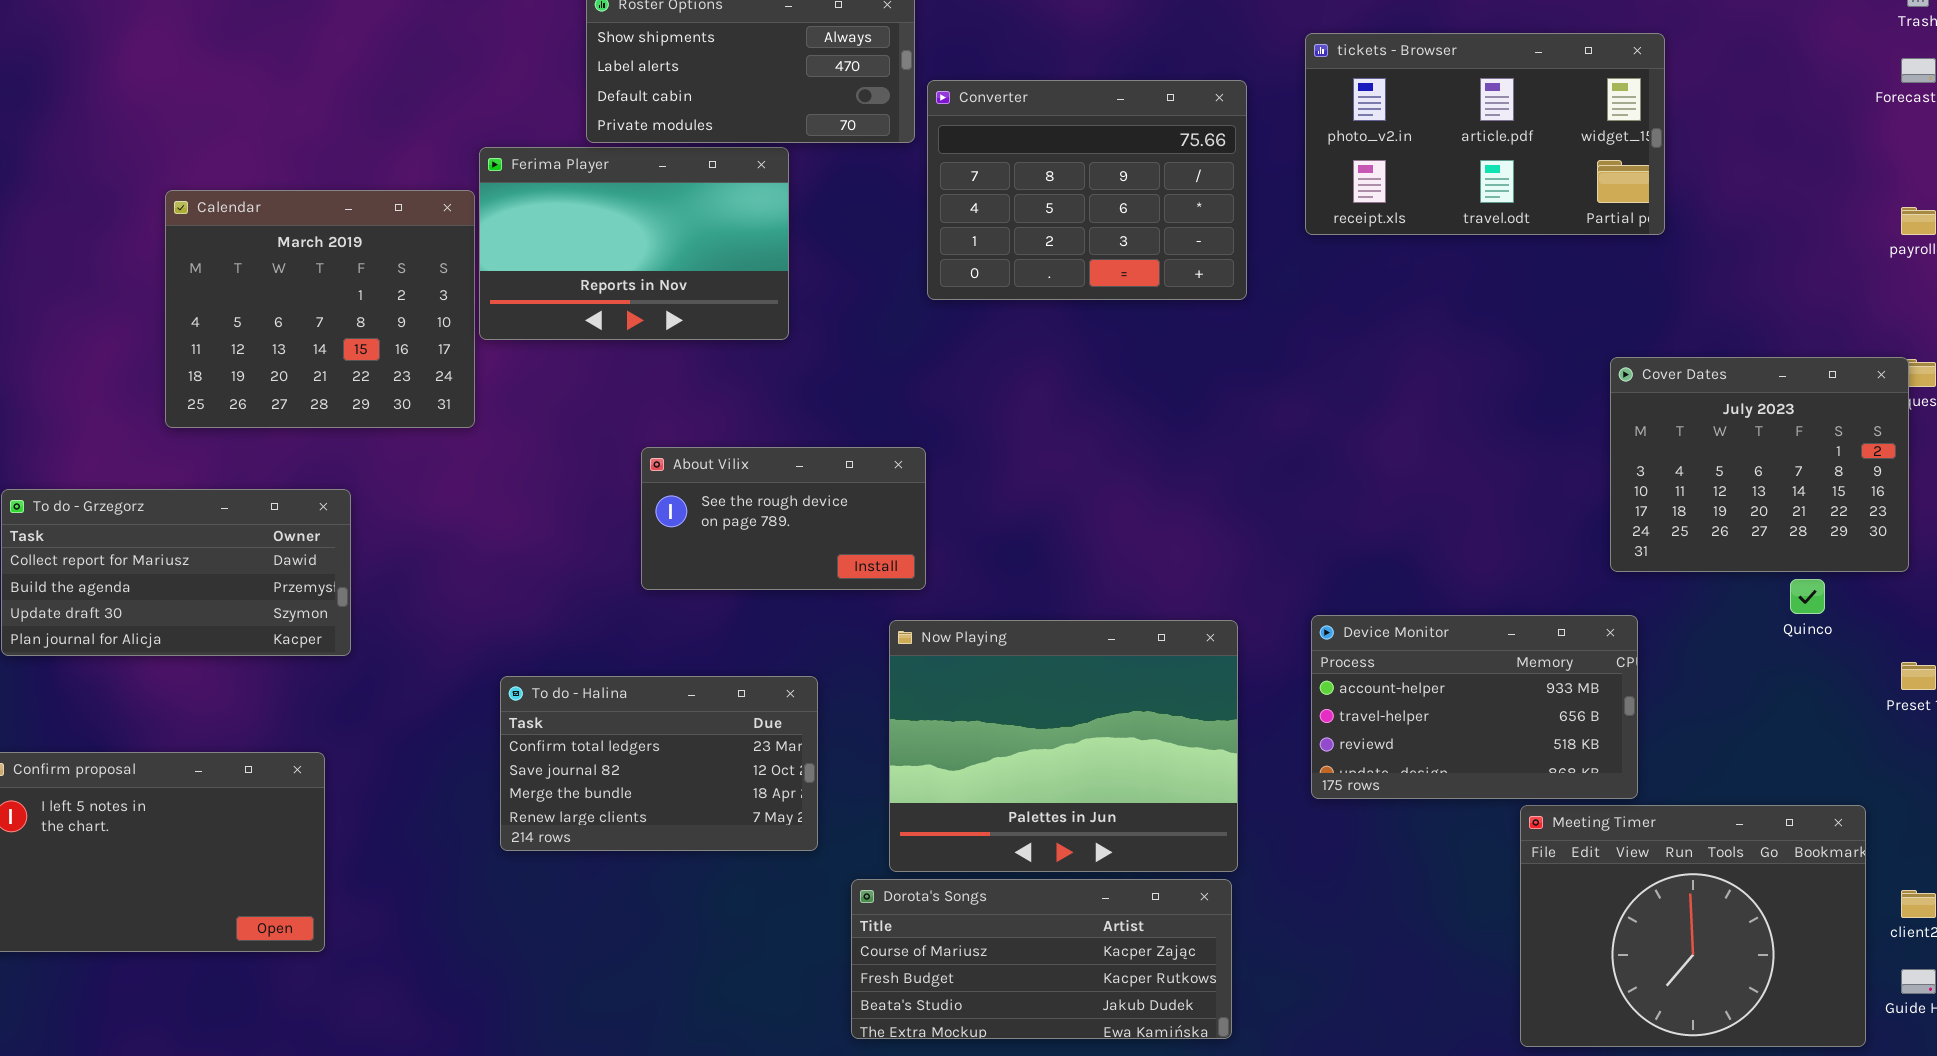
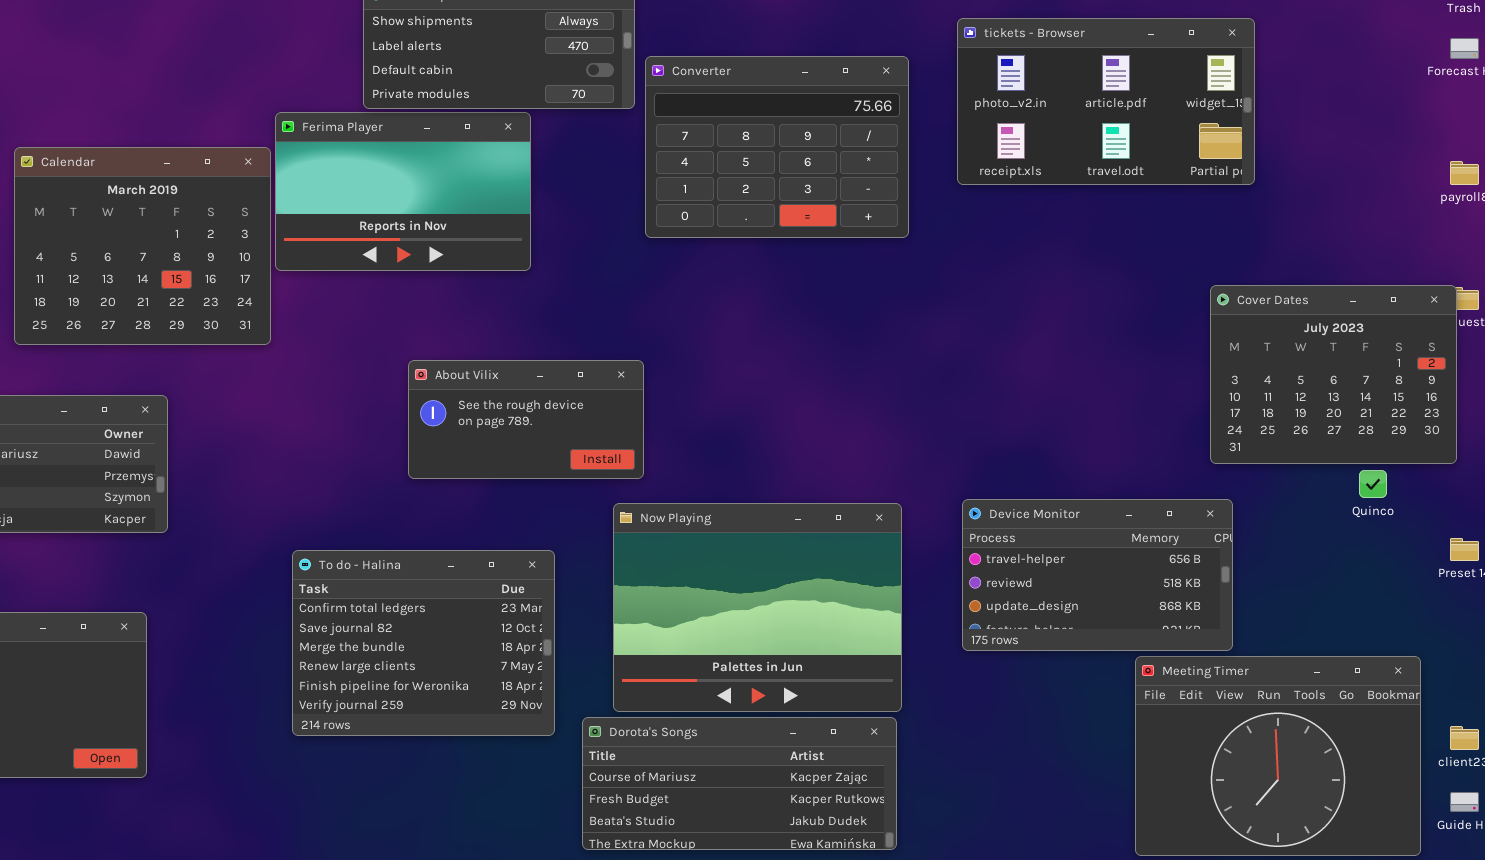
Device Monitor: [1311,615,1638,799] -> [962,499,1233,651], scrolled down 1 row
To do - Halina: [500,676,818,851] -> [292,550,555,736], resized

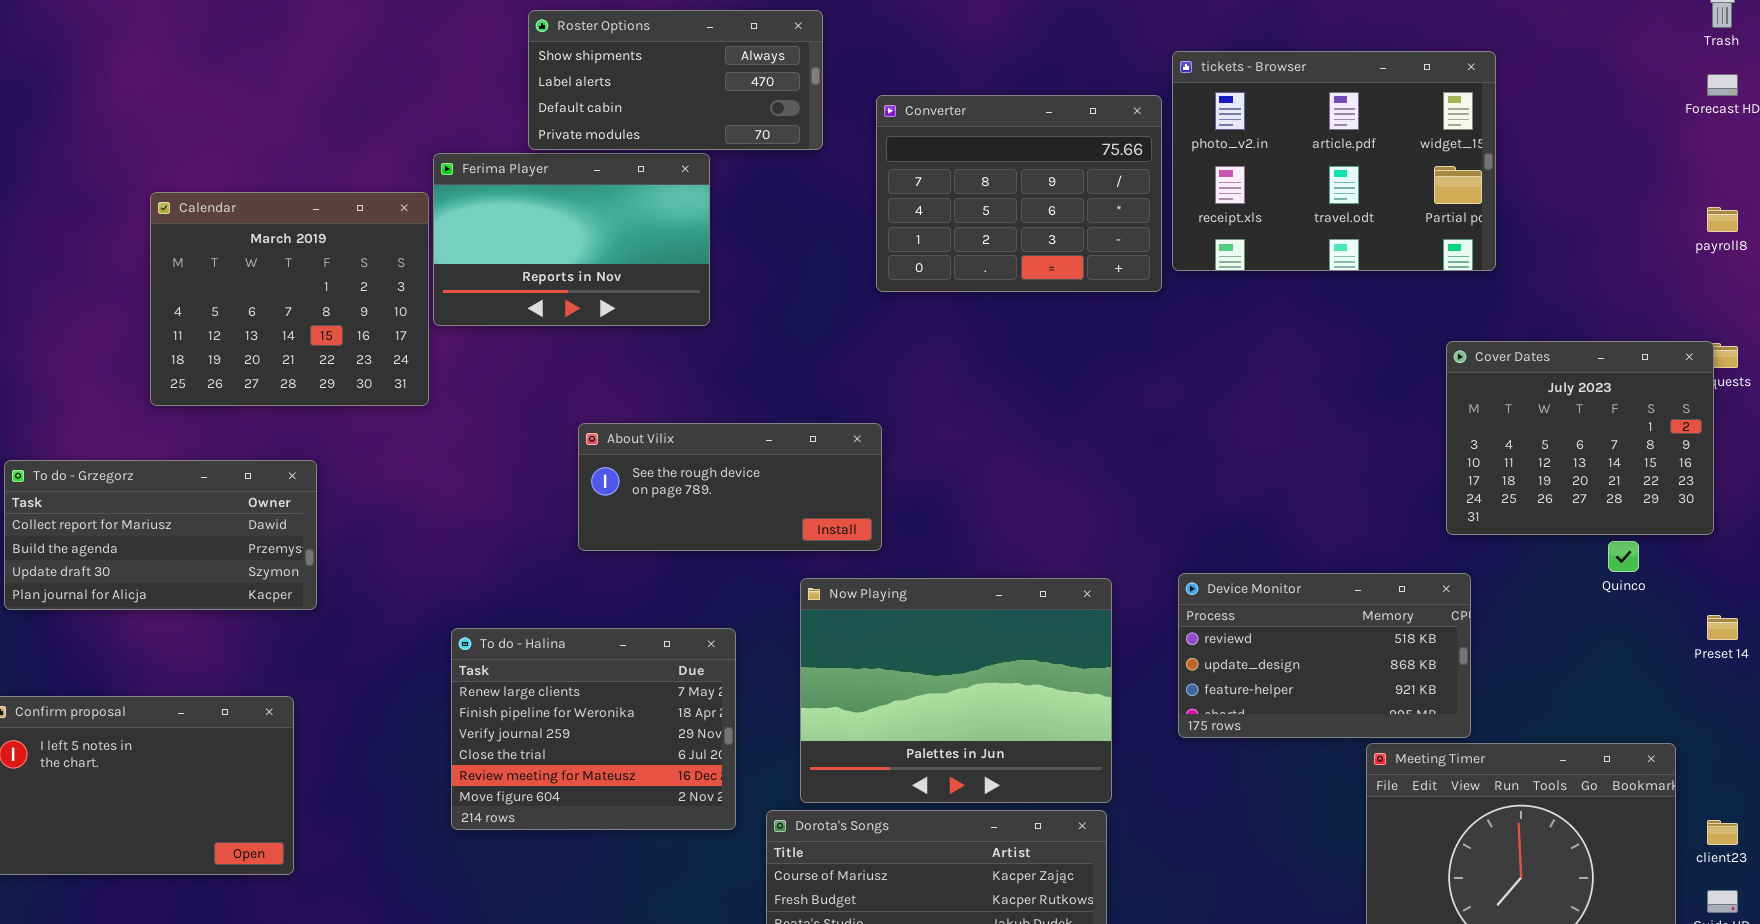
tickets - Browser: [957,18,1255,185] -> [1172,51,1496,271], resized
Converter: [645,56,909,238] -> [876,95,1162,292], moved
About Vilix: [408,360,644,479] -> [578,423,882,551], resized
Device Monitor: [962,499,1233,651] -> [1178,573,1471,738], scrolled down 1 row
To do - Halina: [292,550,555,736] -> [451,628,736,830], scrolled down 3 rows

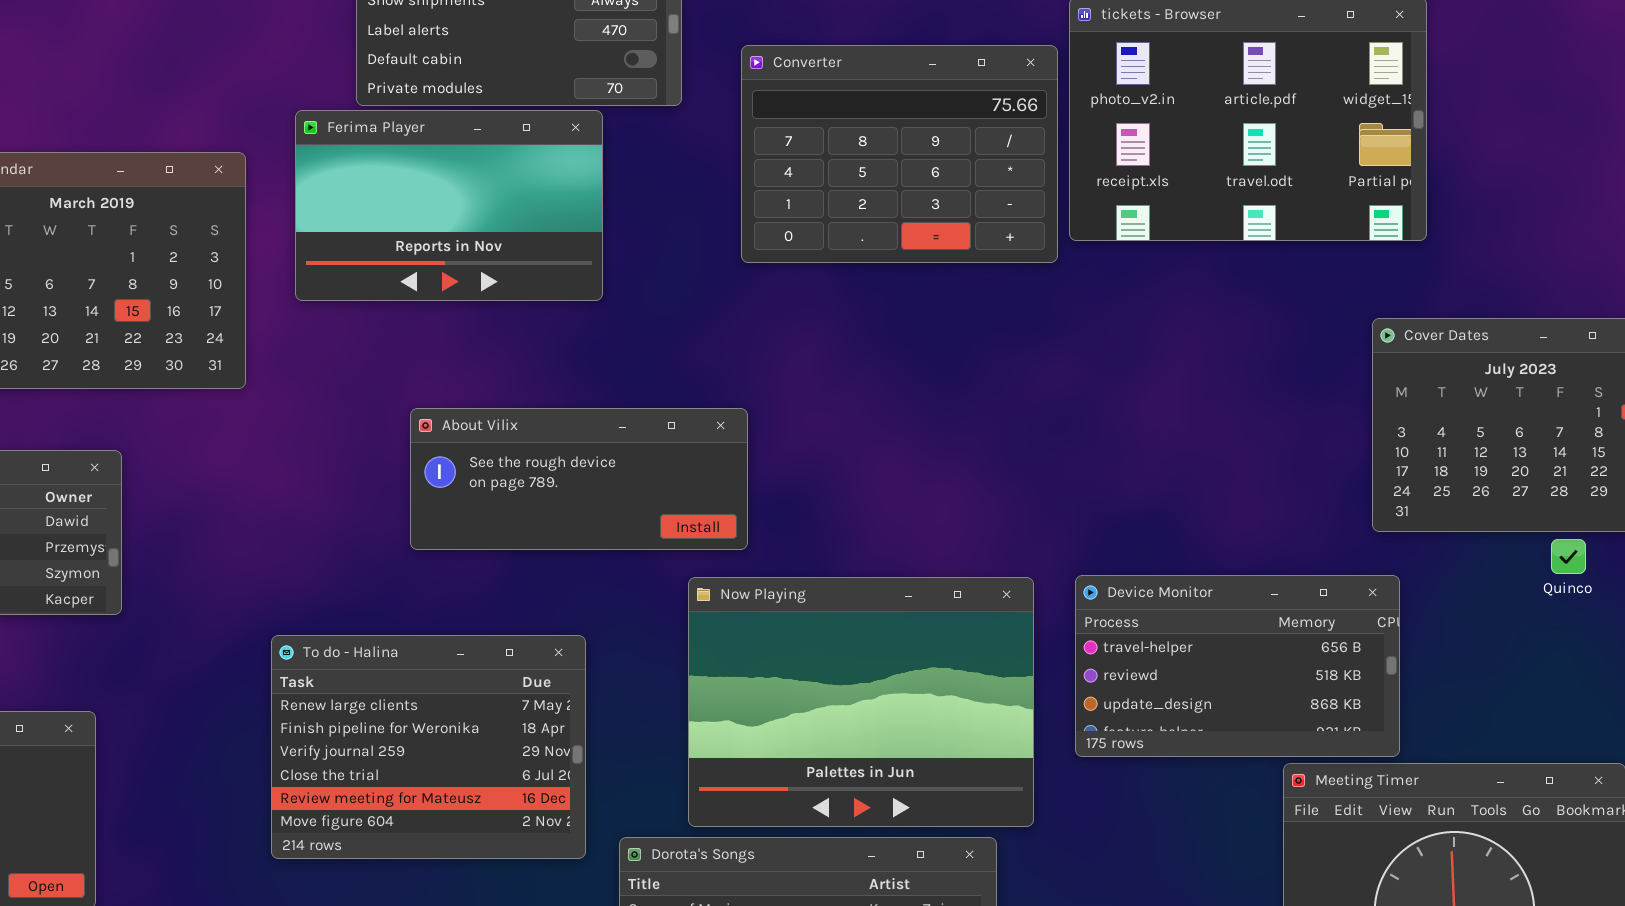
Ferima Player: [433,153,710,326] -> [295,110,603,301], moved
Device Monitor: [1178,573,1471,738] -> [1075,575,1400,757], scrolled up 1 row
Now Playing: [800,578,1112,803] -> [688,577,1034,827], moved

